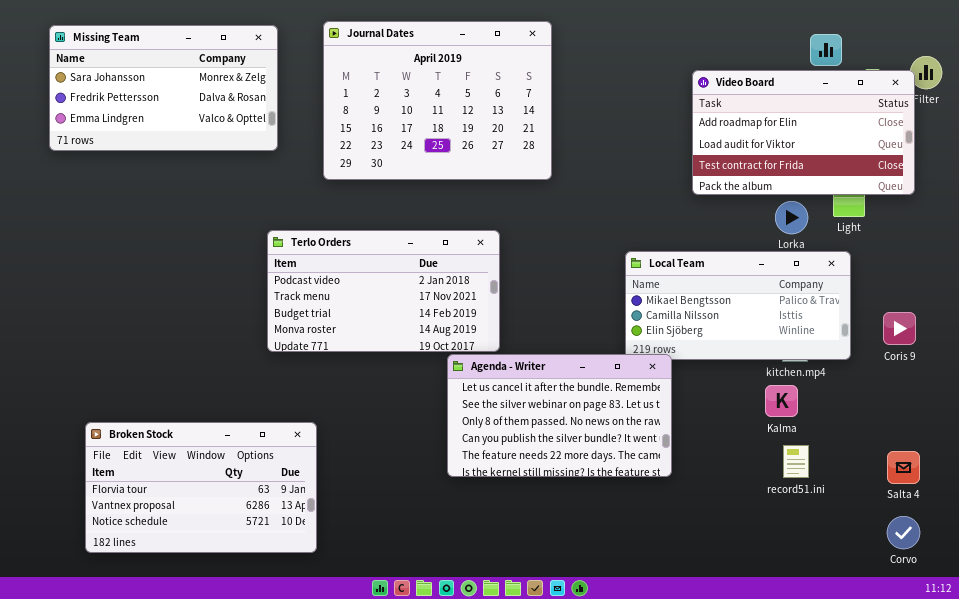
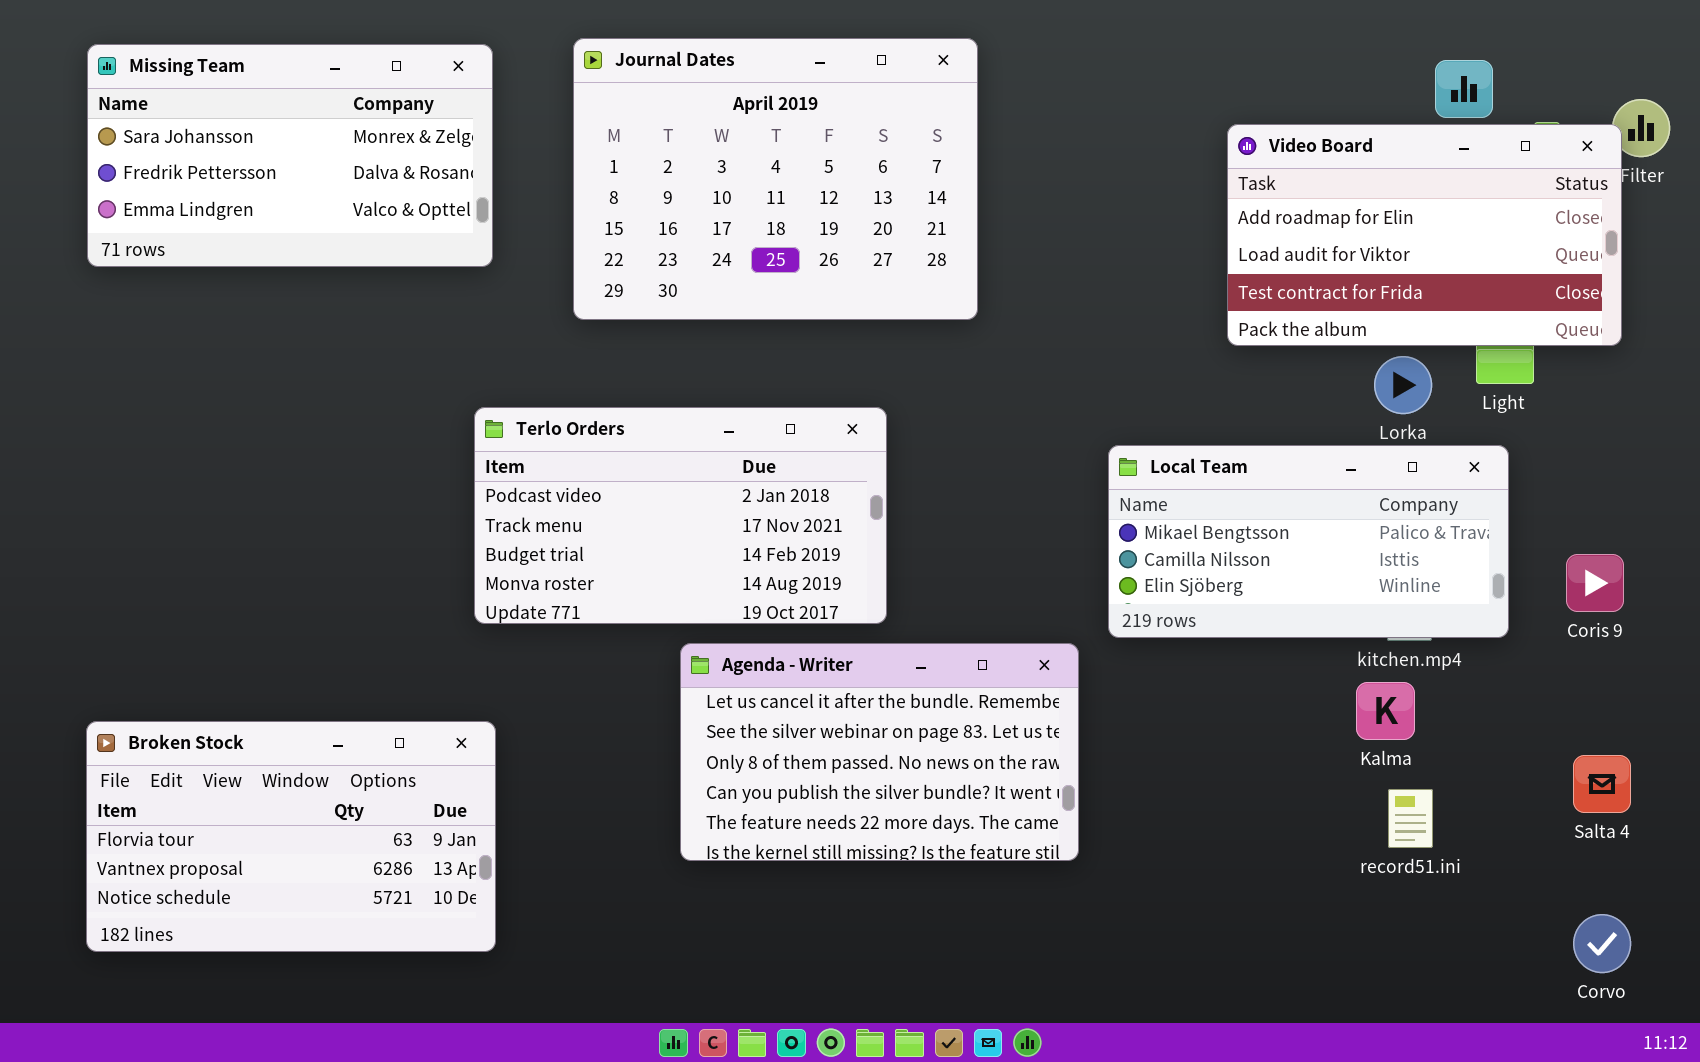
Agenda - Writer: [447,354,672,477] -> [680,643,1079,861], moved
Broken Stock: [85,422,317,553] -> [86,721,496,952], moved
Salta 4: [887,451,920,484] -> [1573,755,1631,813], moved

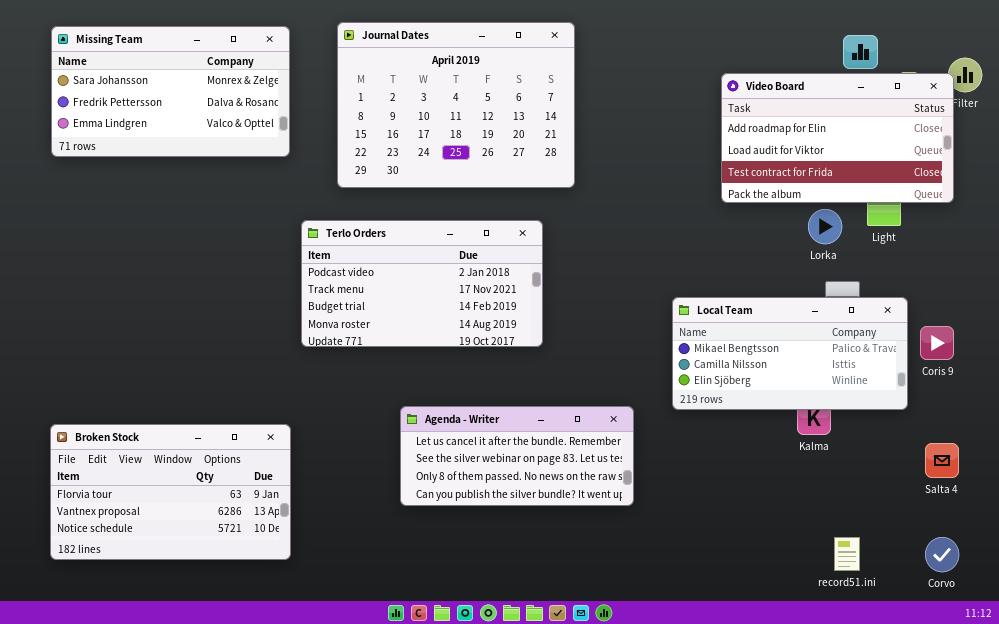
Terlo Orders: [474,407,887,624] -> [301,220,543,347], moved
Local Team: [1108,445,1509,638] -> [672,297,908,410], moved
Agenda - Writer: [680,643,1079,861] -> [400,406,634,506], resized
record51.ini: [1388,789,1433,848] -> [834,537,860,571], moved

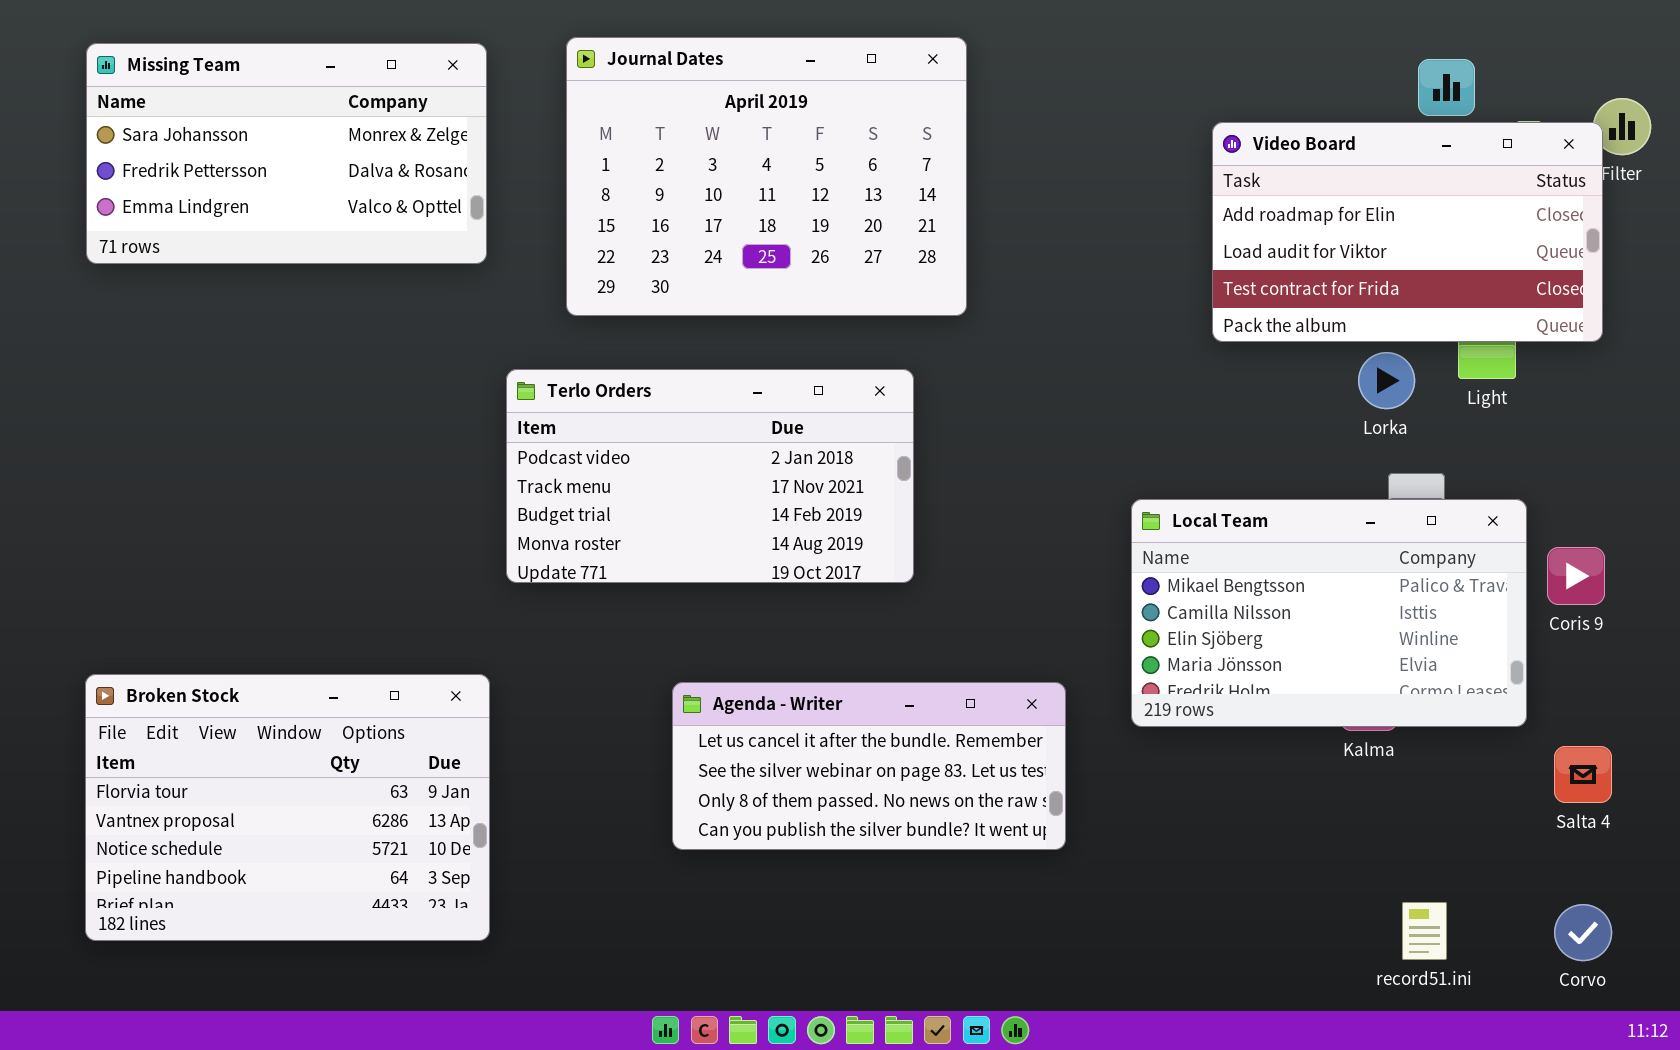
Local Team: [672,297,908,410] -> [1131,499,1527,727], resized
Broken Stock: [50,424,291,560] -> [85,674,490,941], resized

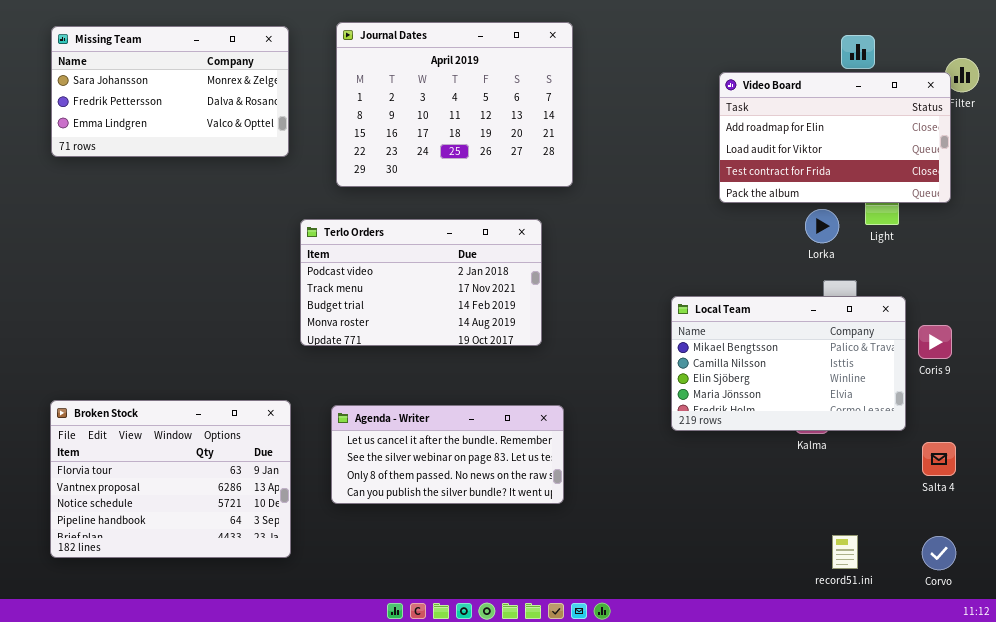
Agenda - Writer: [672,682,1066,850] -> [331,405,564,504], moved

